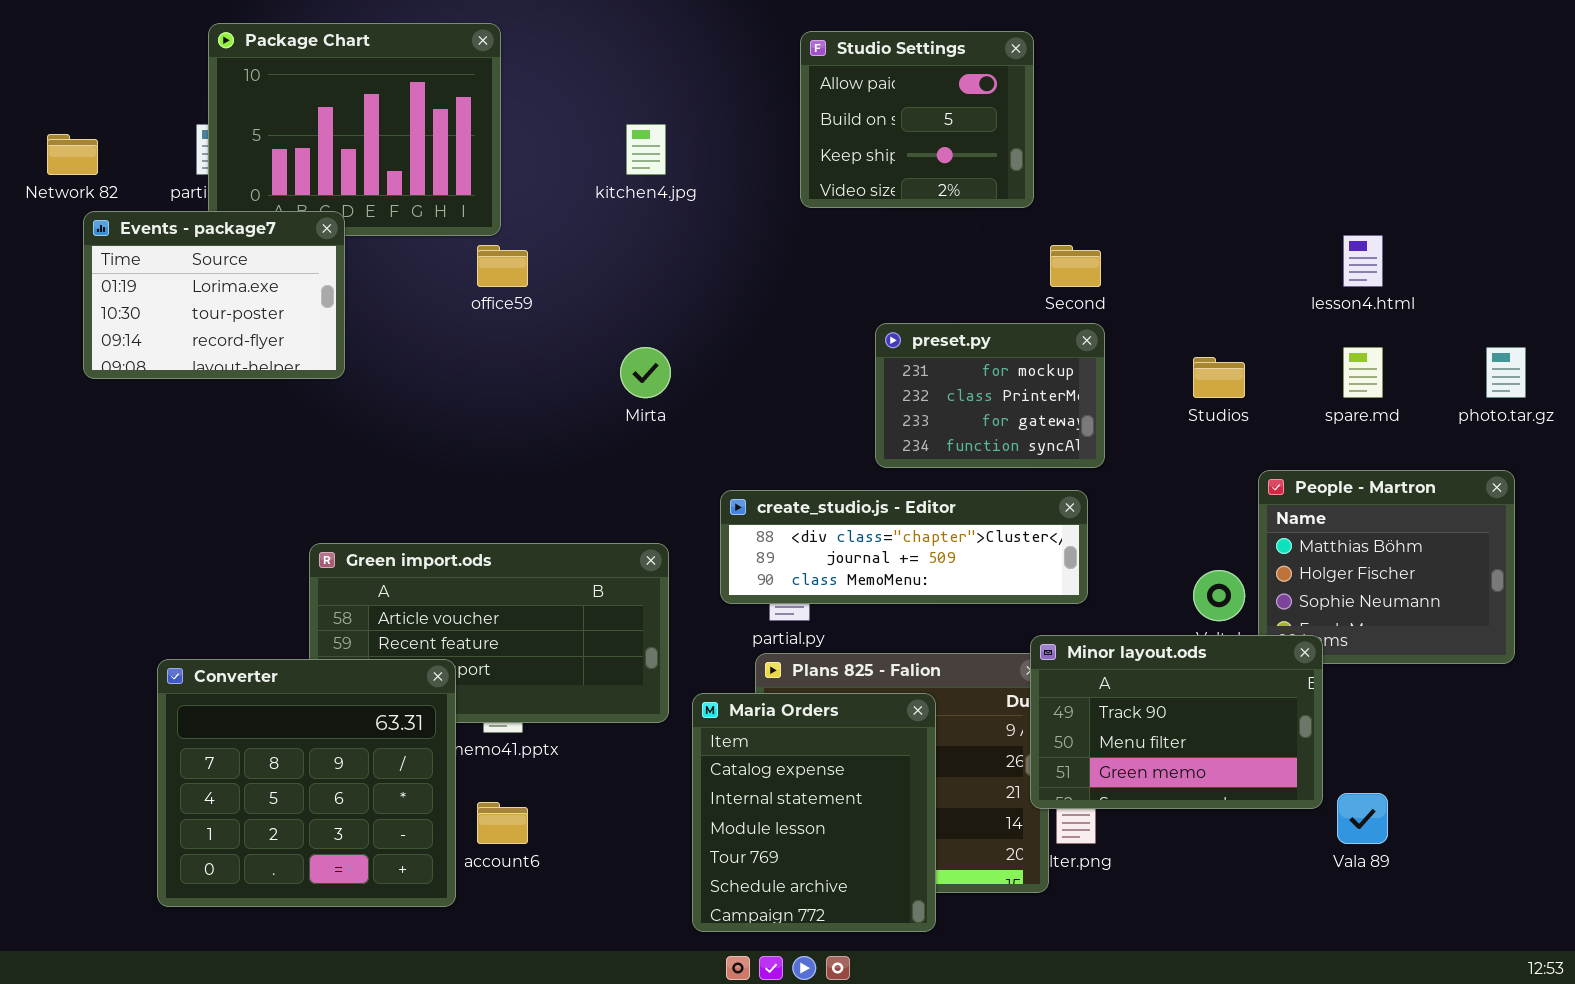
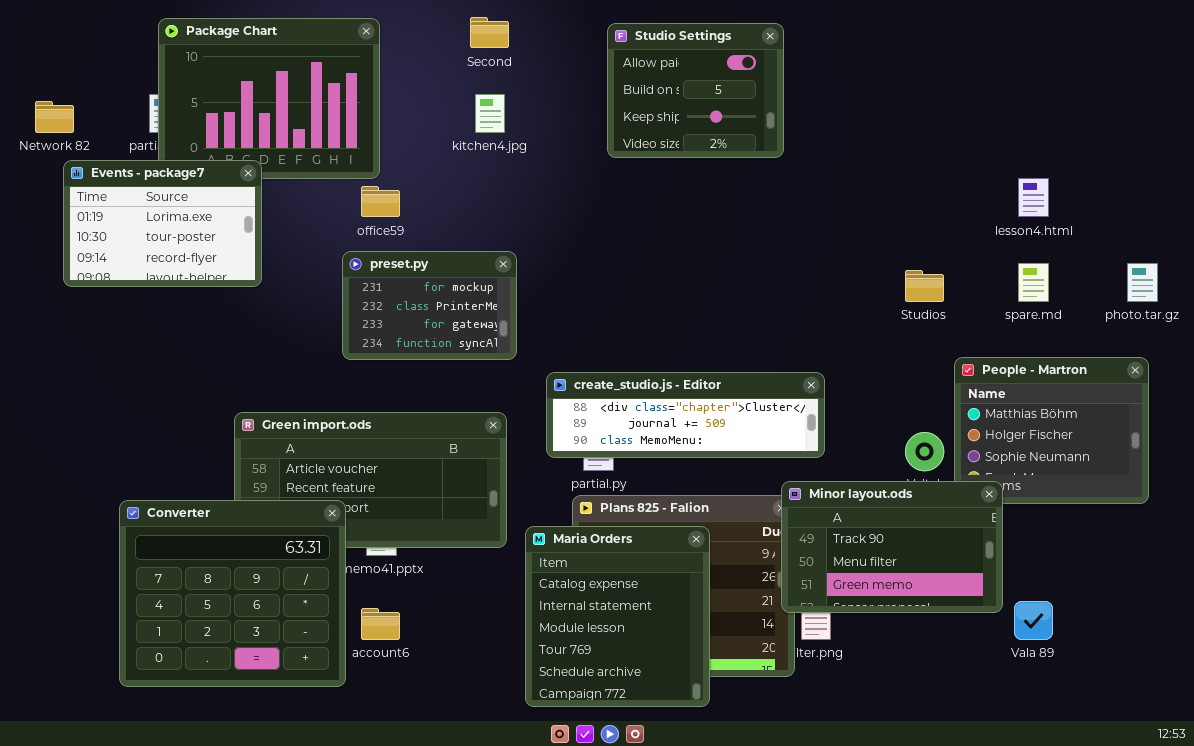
Second: [1050,245,1101,287] -> [470,17,509,48], moved
preset.py: [875,323,1105,468] -> [342,251,517,360], moved

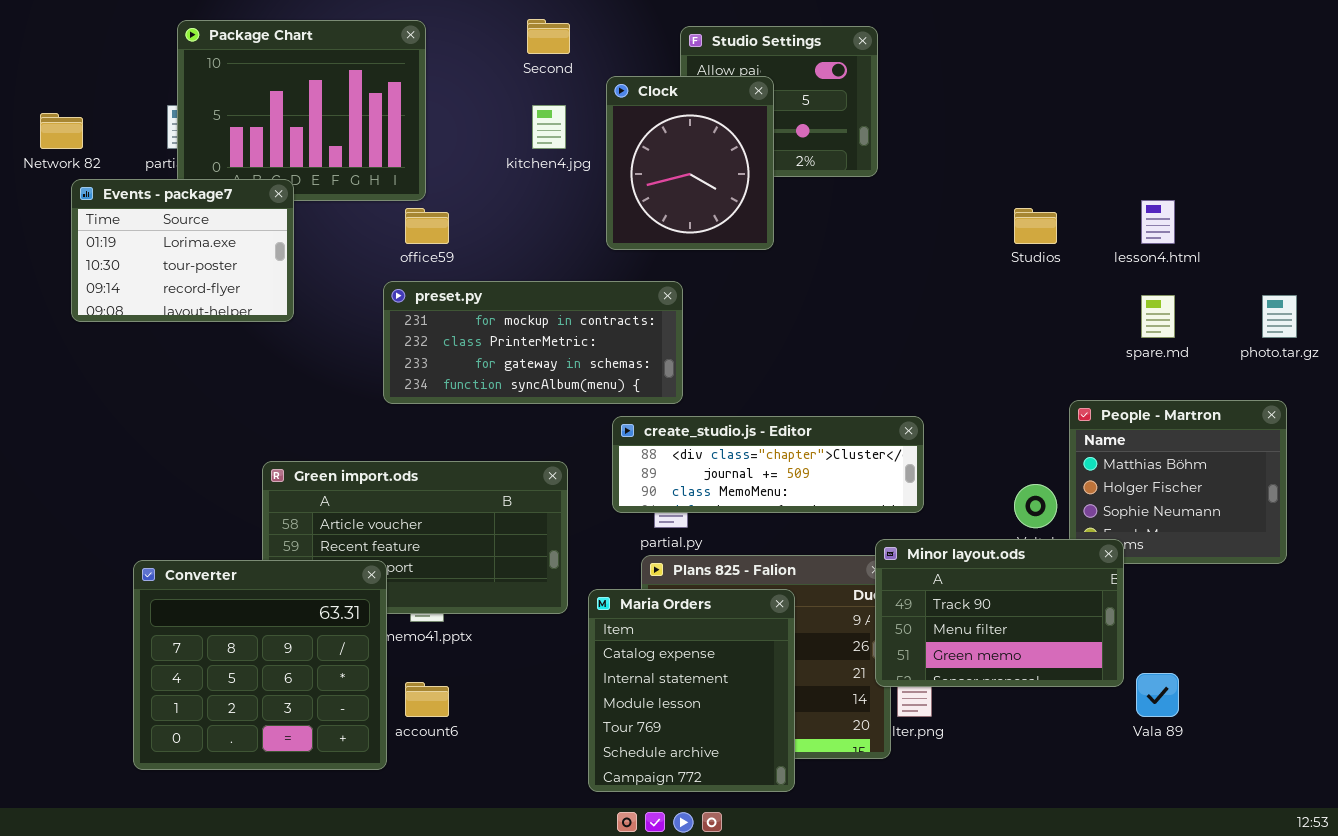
Clock: none -> [606,76,774,250], opened
preset.py: [342,251,517,360] -> [383,281,683,404], resized
Studios: [905,270,944,302] -> [1014,208,1057,244], moved

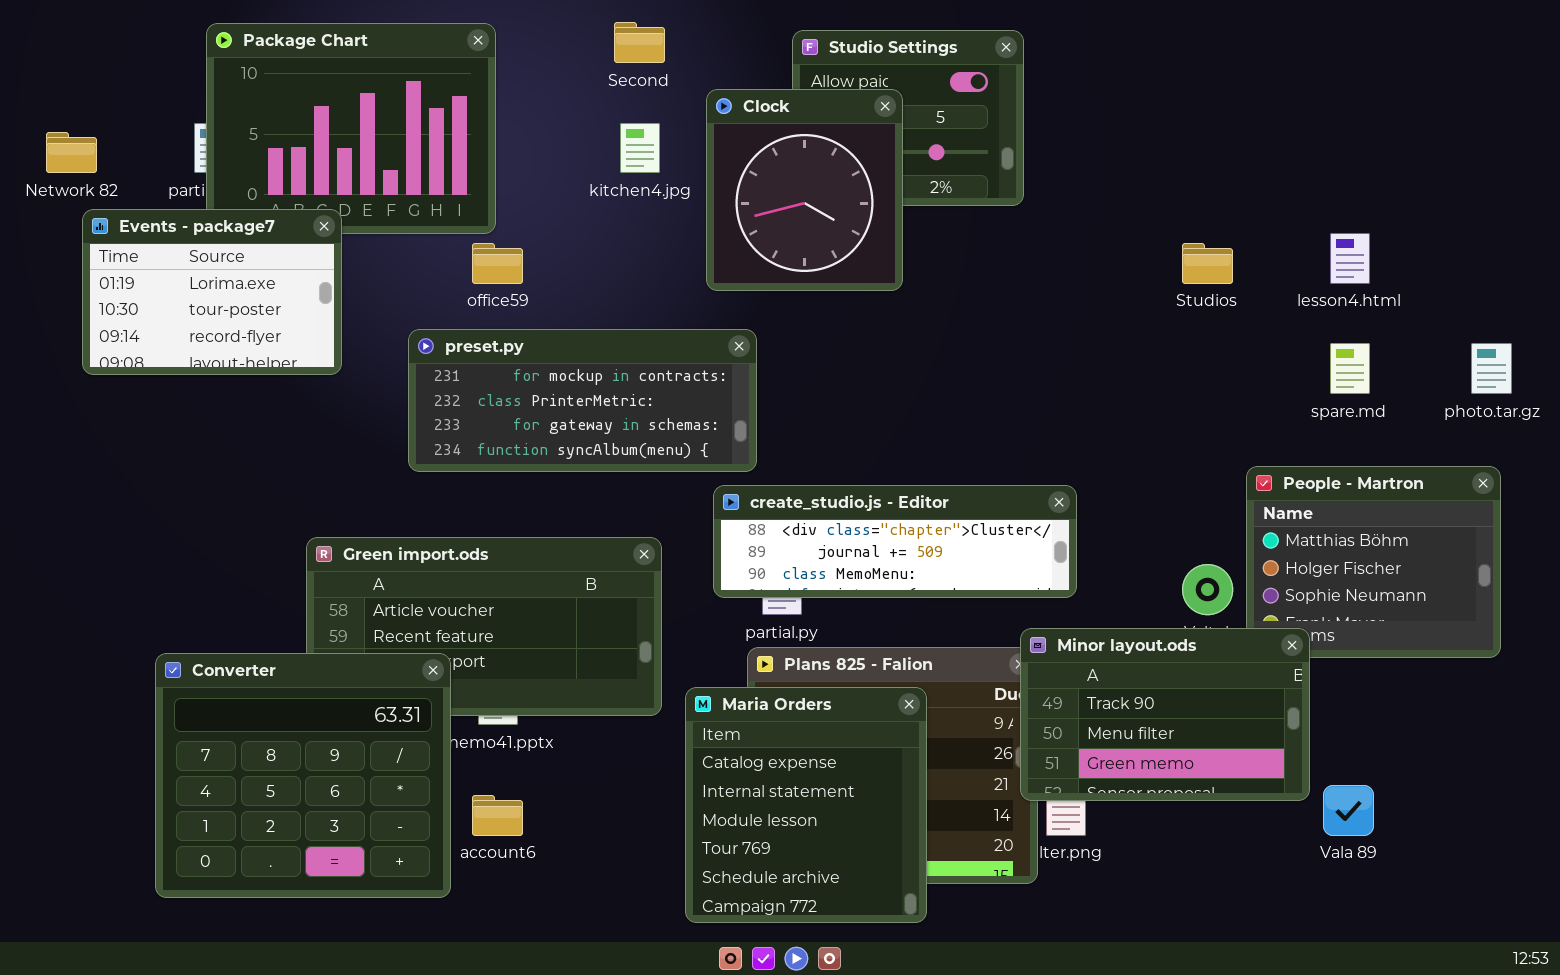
preset.py: [383,281,683,404] -> [408,329,757,472], moved

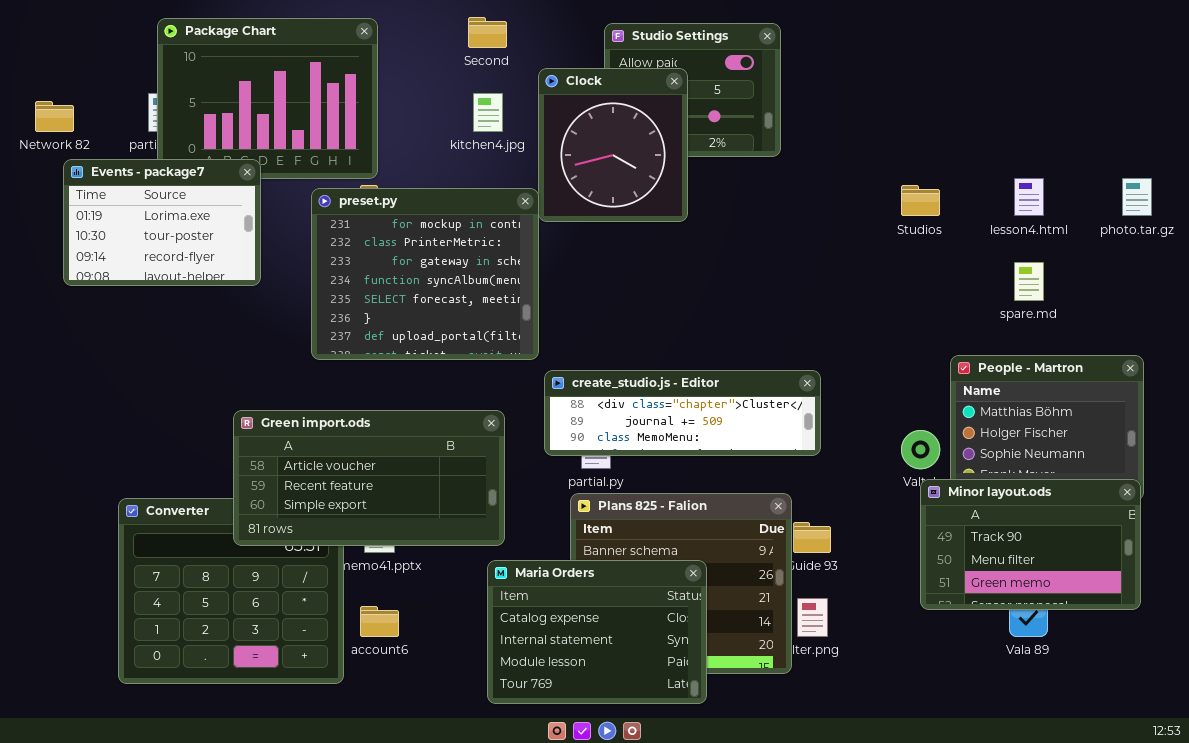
preset.py: [408,329,757,472] -> [311,188,539,360], resized
photo.tar.gz: [1471,343,1512,394] -> [1122,178,1152,216], moved
Green import.ods: [306,537,662,716] -> [233,410,505,546], raised
Minor layout.ods: [1020,628,1310,801] -> [920,479,1141,610], moved
Maria Orders: [685,687,927,923] -> [487,560,707,704], resized

